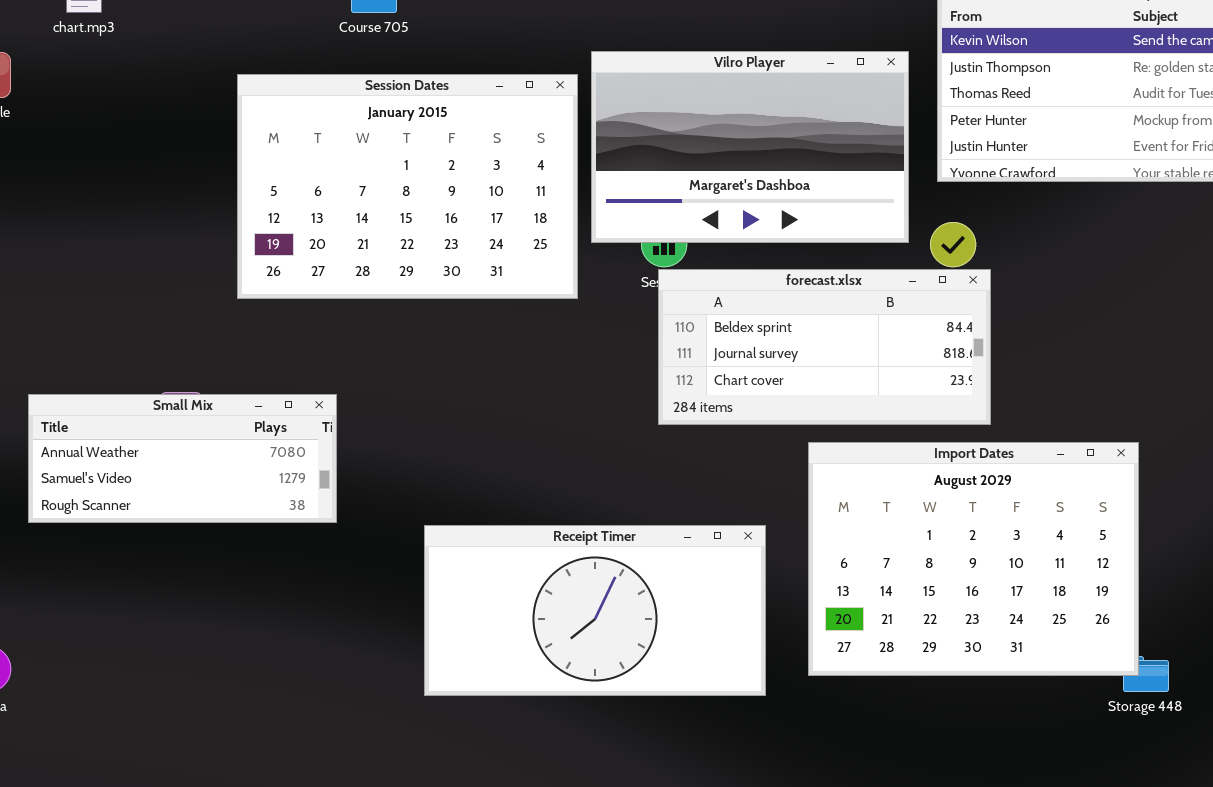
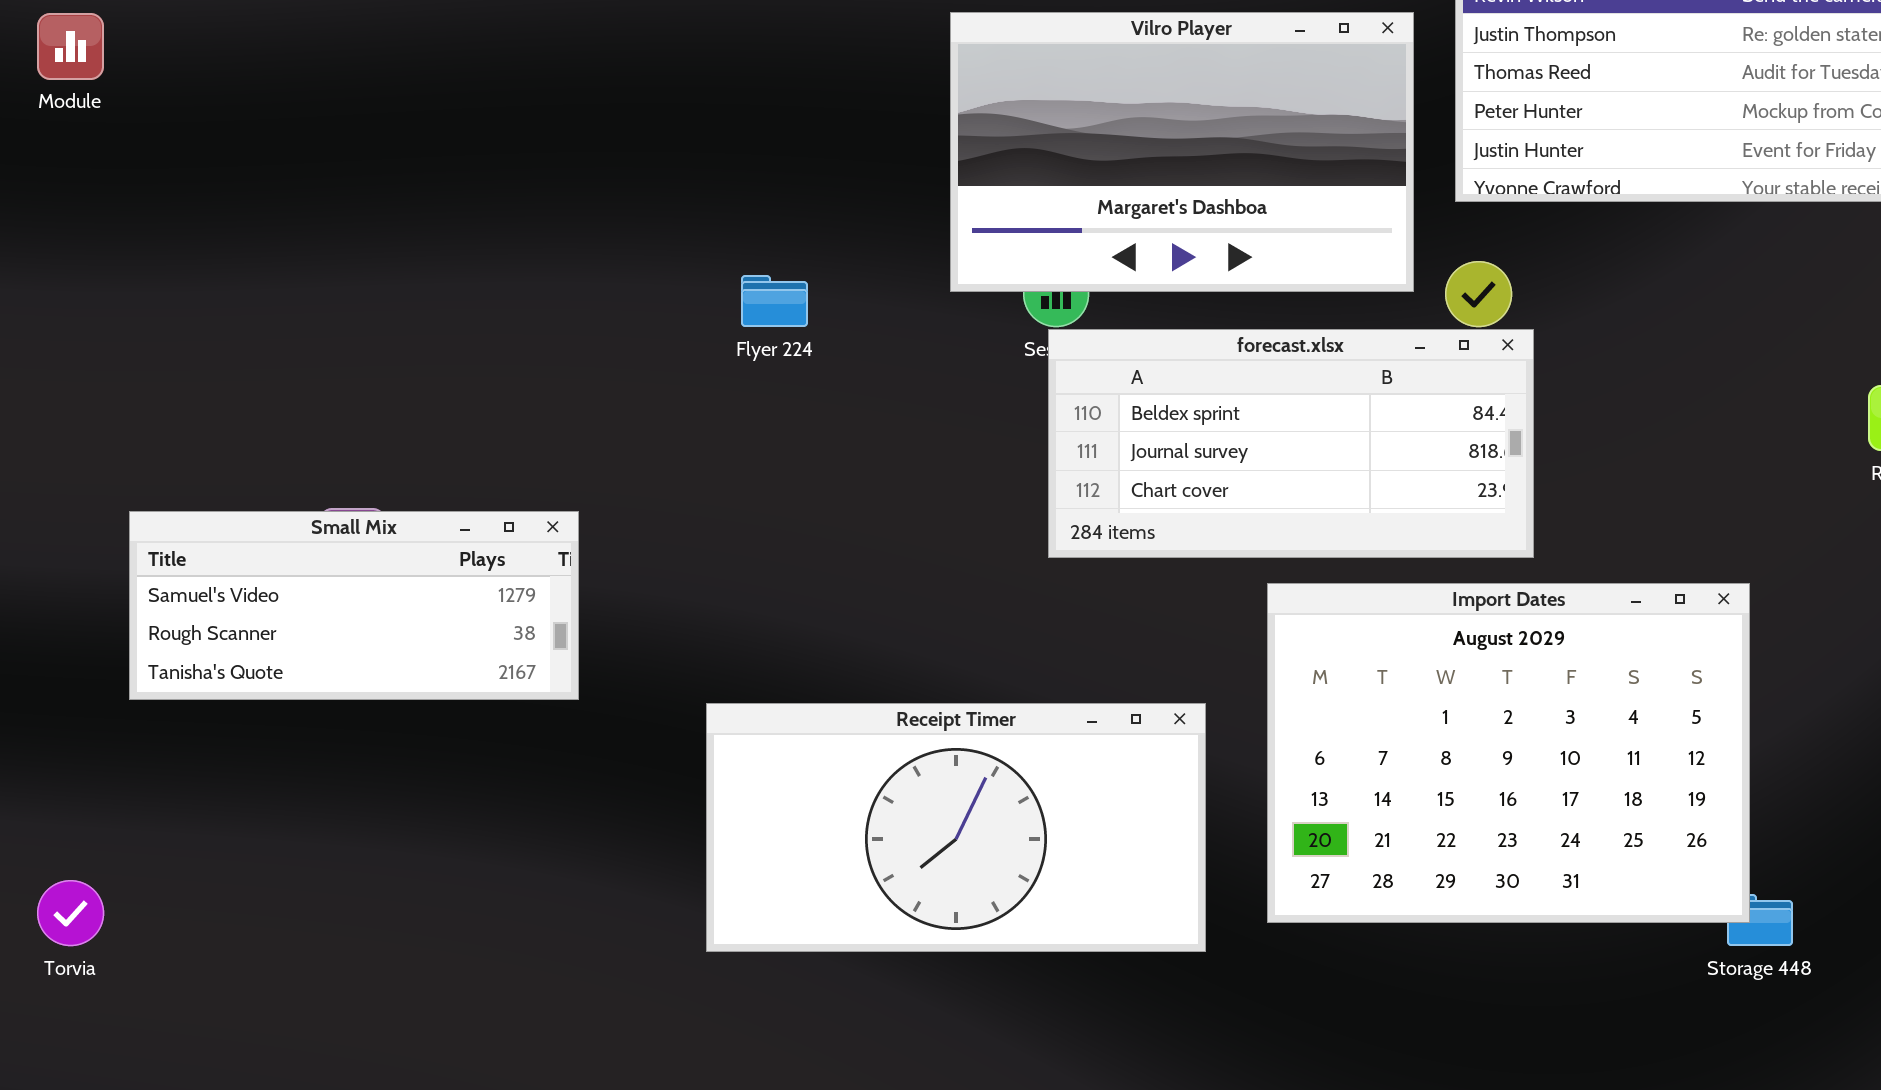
Session Dates: [237,74,578,299] -> none, closed
Small Mix: [28,394,337,523] -> [129,511,579,700], scrolled down 1 row

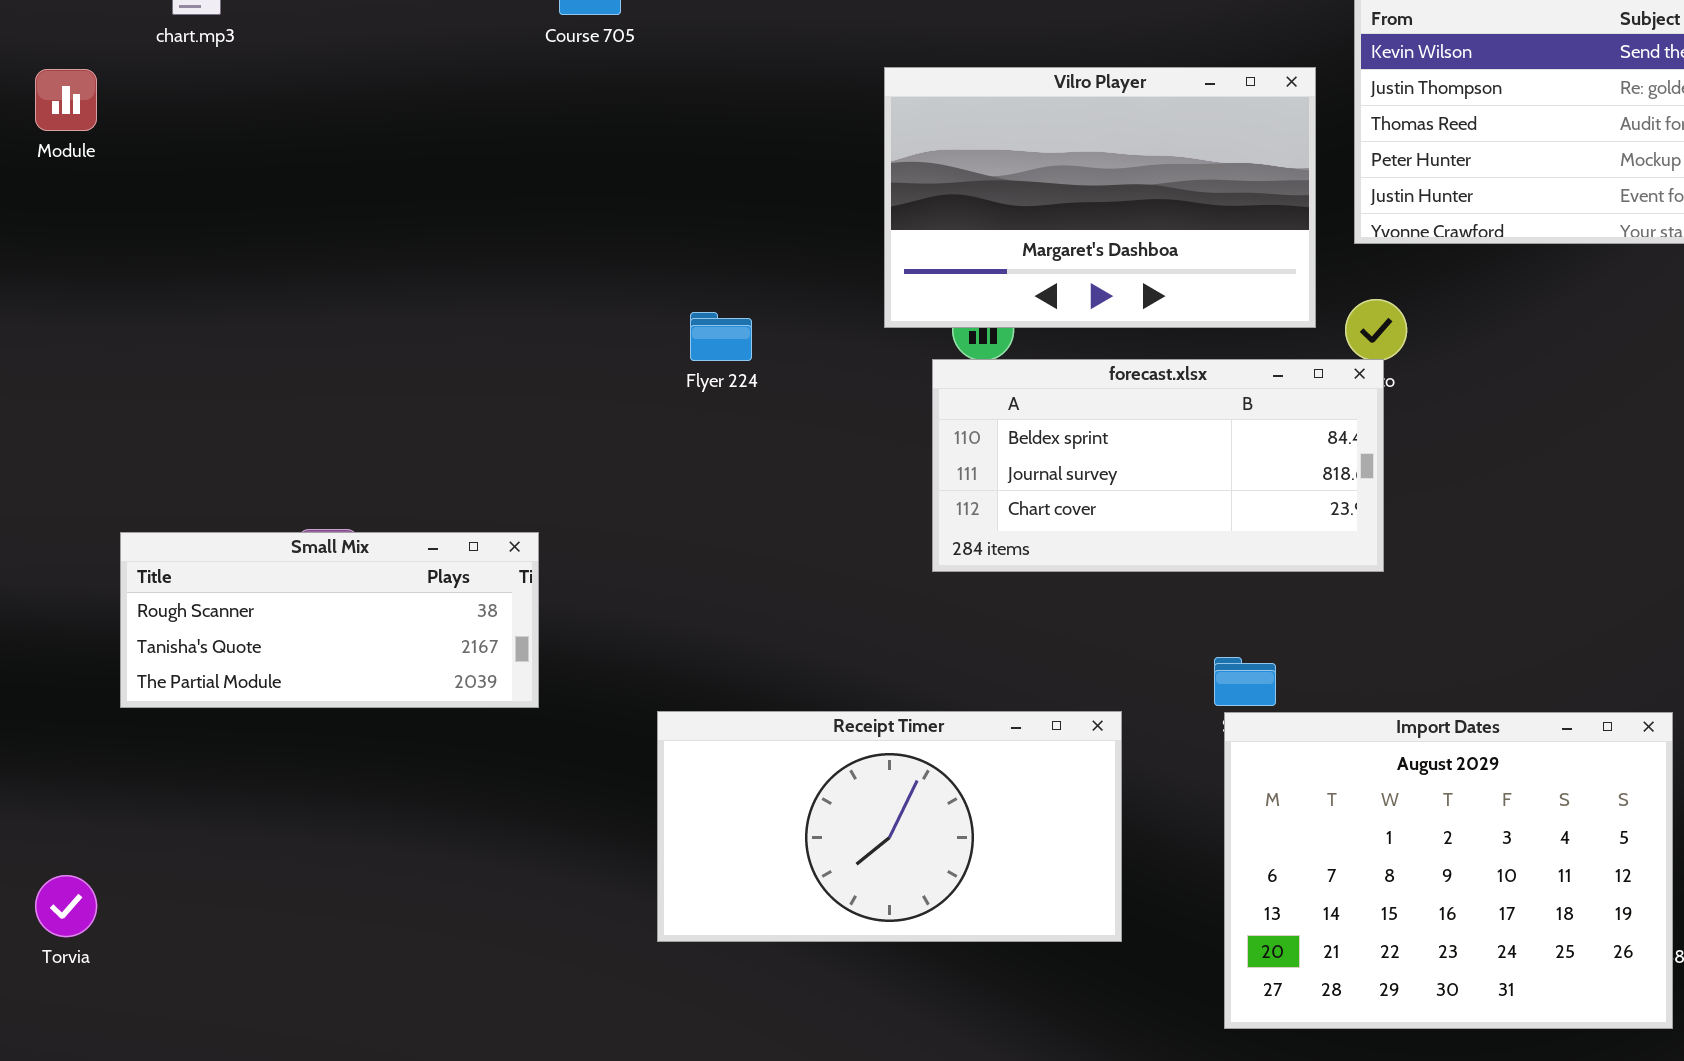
forecast.xlsx: [1048,329,1534,558] -> [932,359,1384,572], moved
Small Mix: [129,511,579,700] -> [120,532,539,708], scrolled down 1 row
Import Dates: [1267,583,1750,923] -> [1224,712,1673,1029], moved

